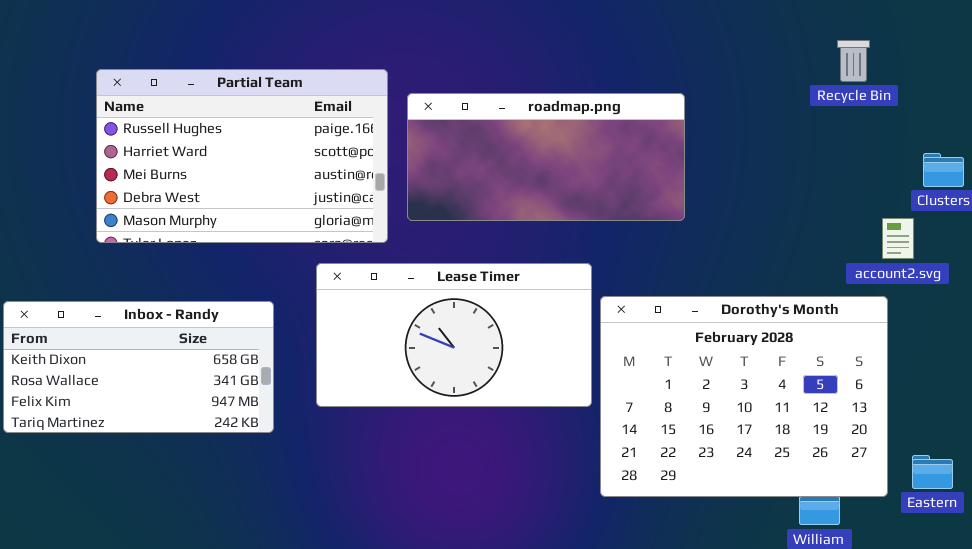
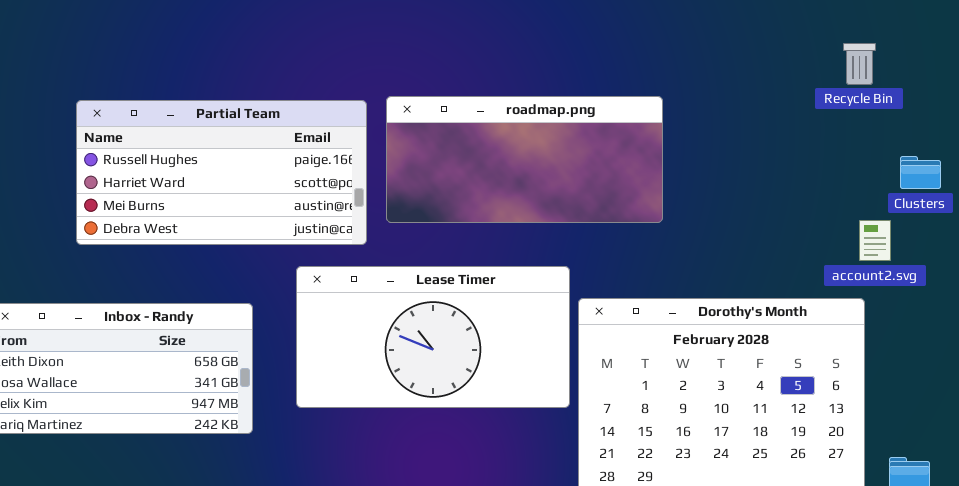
Recycle Bin: [837,40,870,82] -> [843,43,876,85], moved
Partial Team: [96,69,388,243] -> [76,100,367,245], resized

